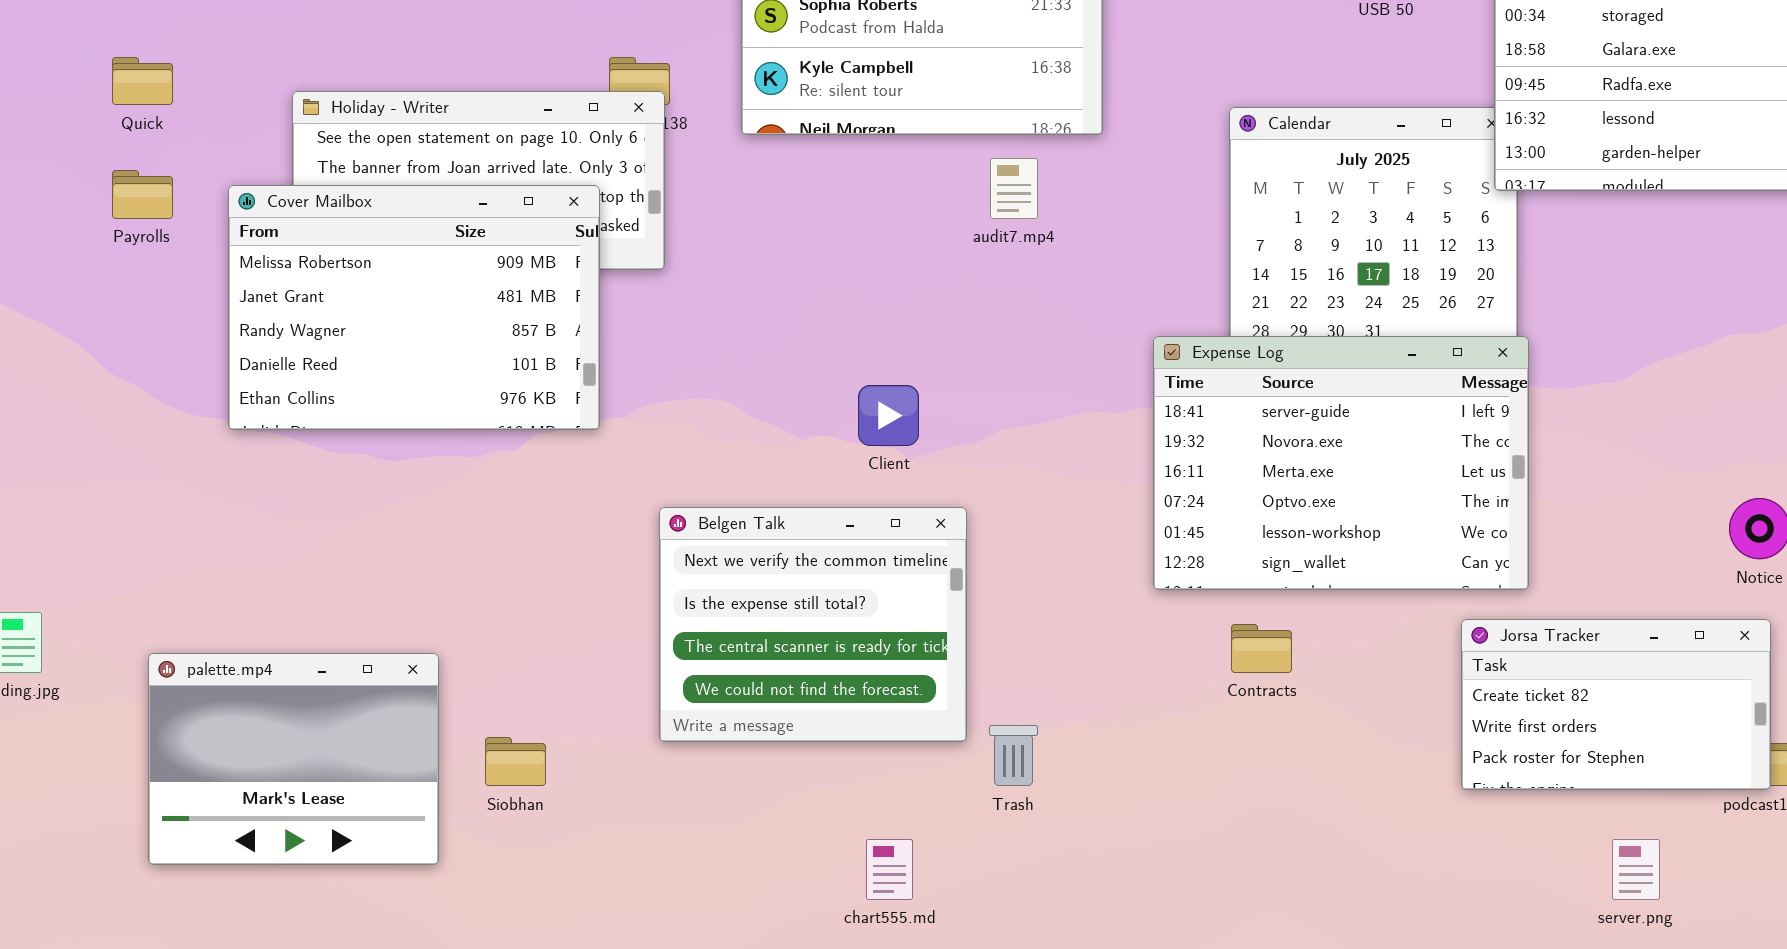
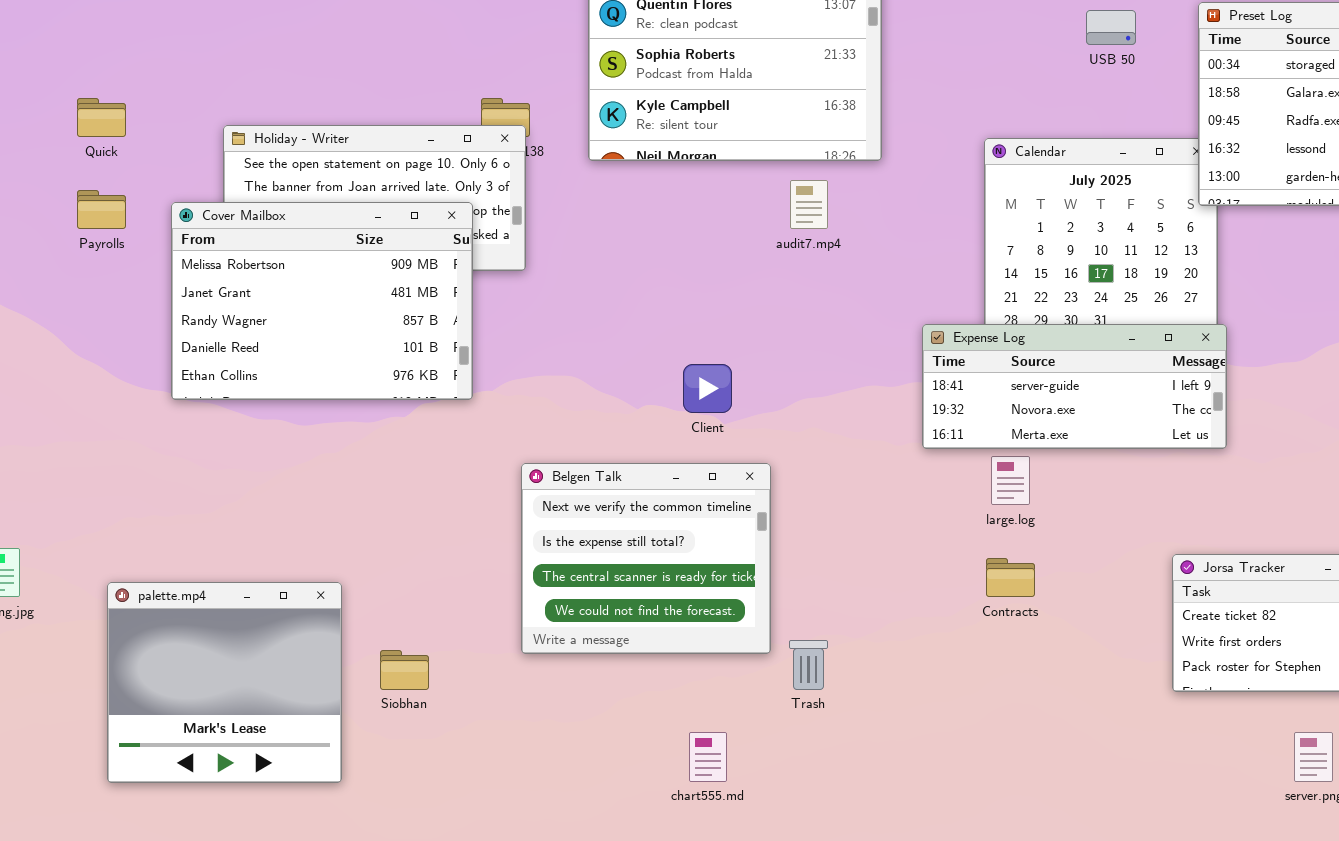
Expense Log: [1153,336,1529,590] -> [922,324,1227,449], resized
palette.mp4: [148,653,439,865] -> [107,582,342,783], resized

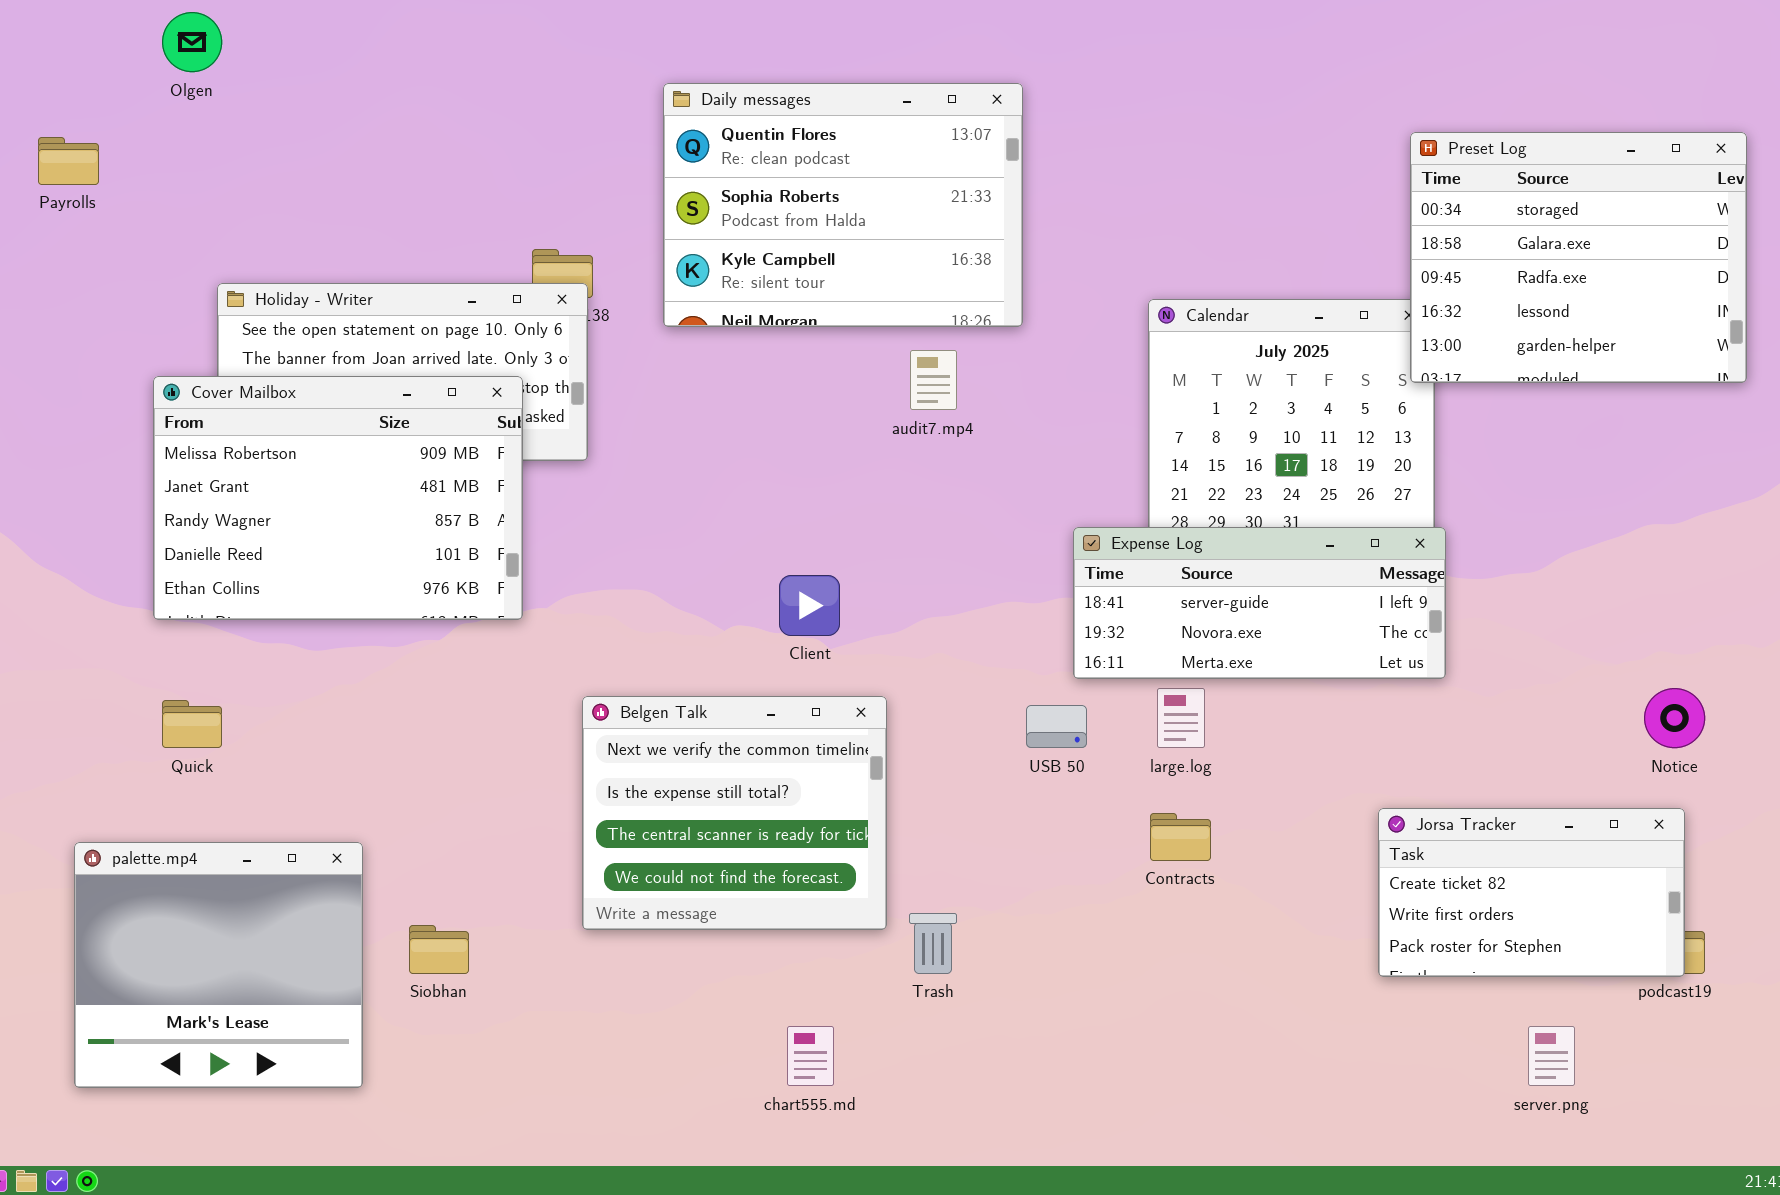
USB 50: [1086,10,1136,45] -> [1026,705,1087,748], moved
Quick: [77,98,126,137] -> [162,700,222,748], moved
Payrolls: [77,190,126,229] -> [38,137,99,185], moved

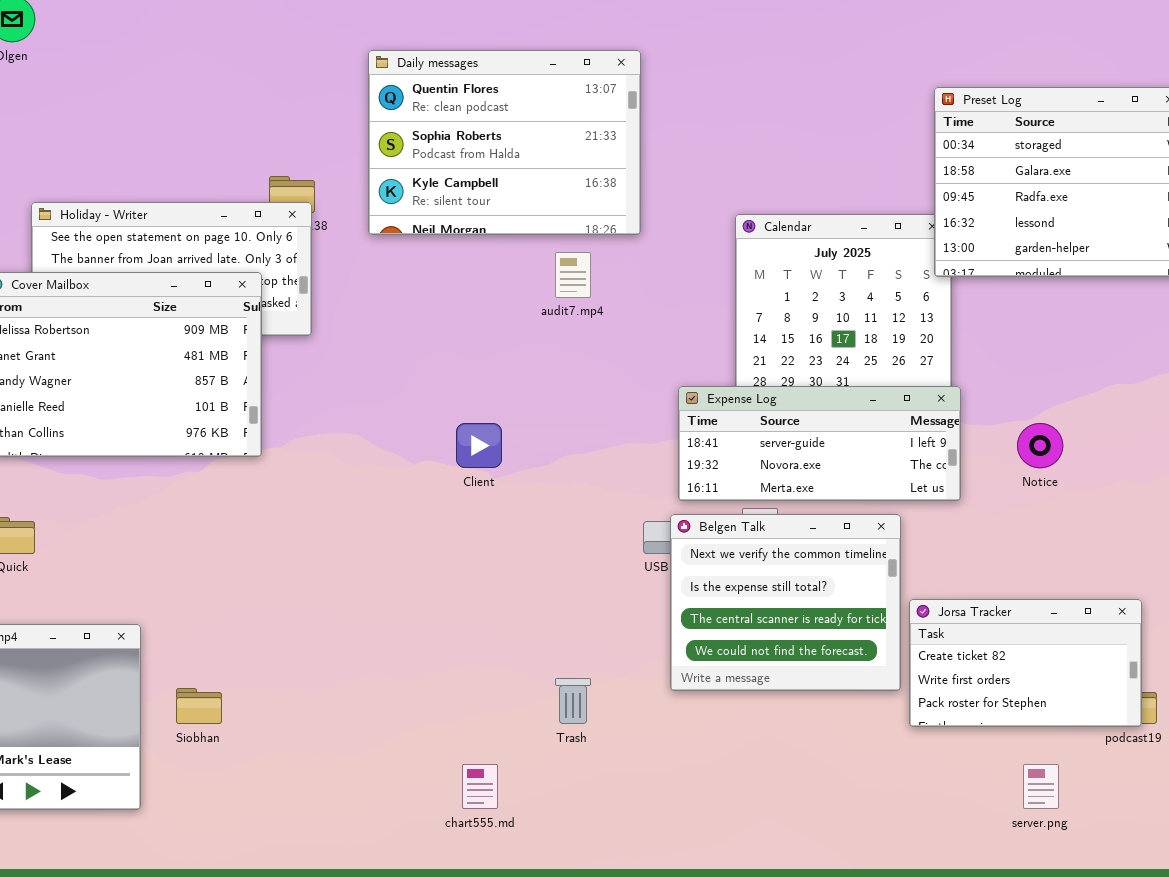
Notice: [1644,688,1705,748] -> [1017,423,1063,468], moved
Belgen Talk: [582,696,887,930] -> [670,514,901,691], moved

